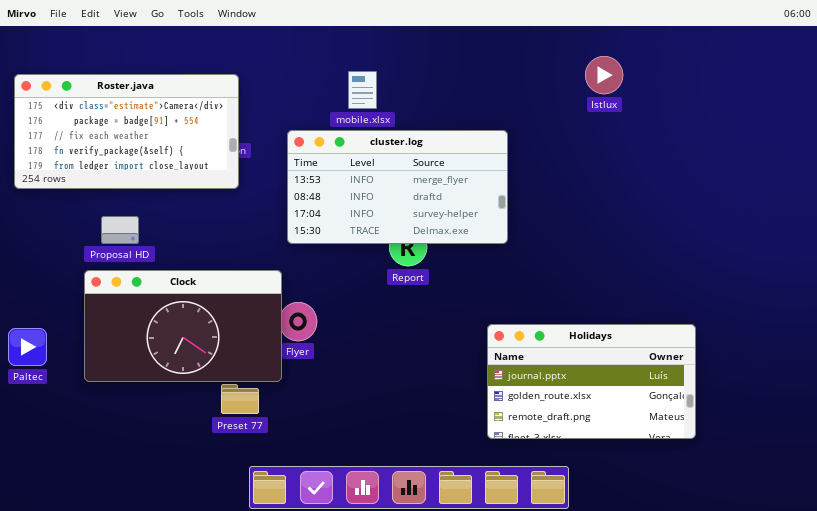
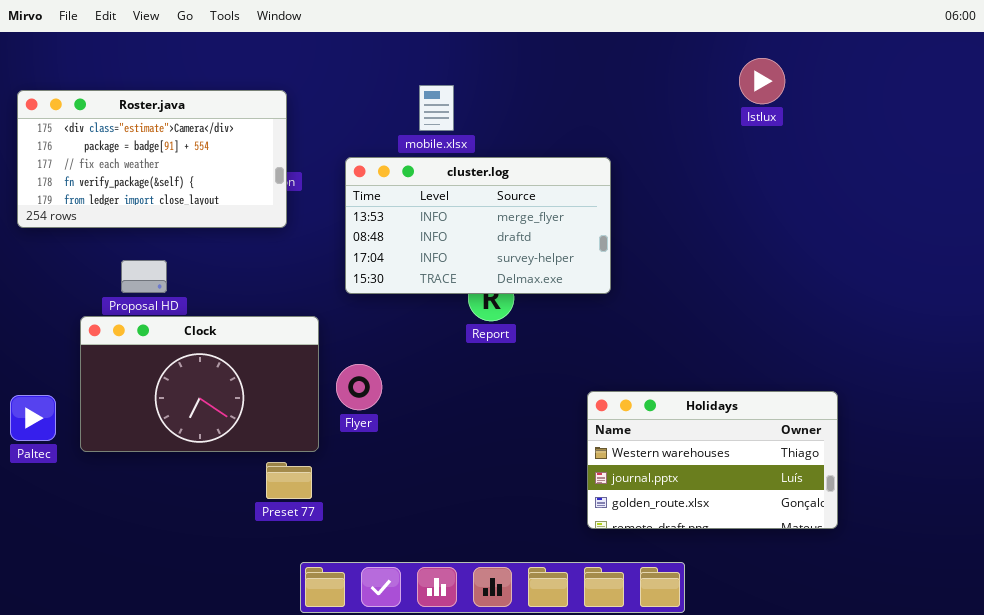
Istlux: [585,56,623,94] -> [739,58,785,104], moved
Clock: [84,270,282,382] -> [80,316,319,452], moved
Holidays: [487,324,696,439] -> [587,391,838,529], scrolled up 1 row

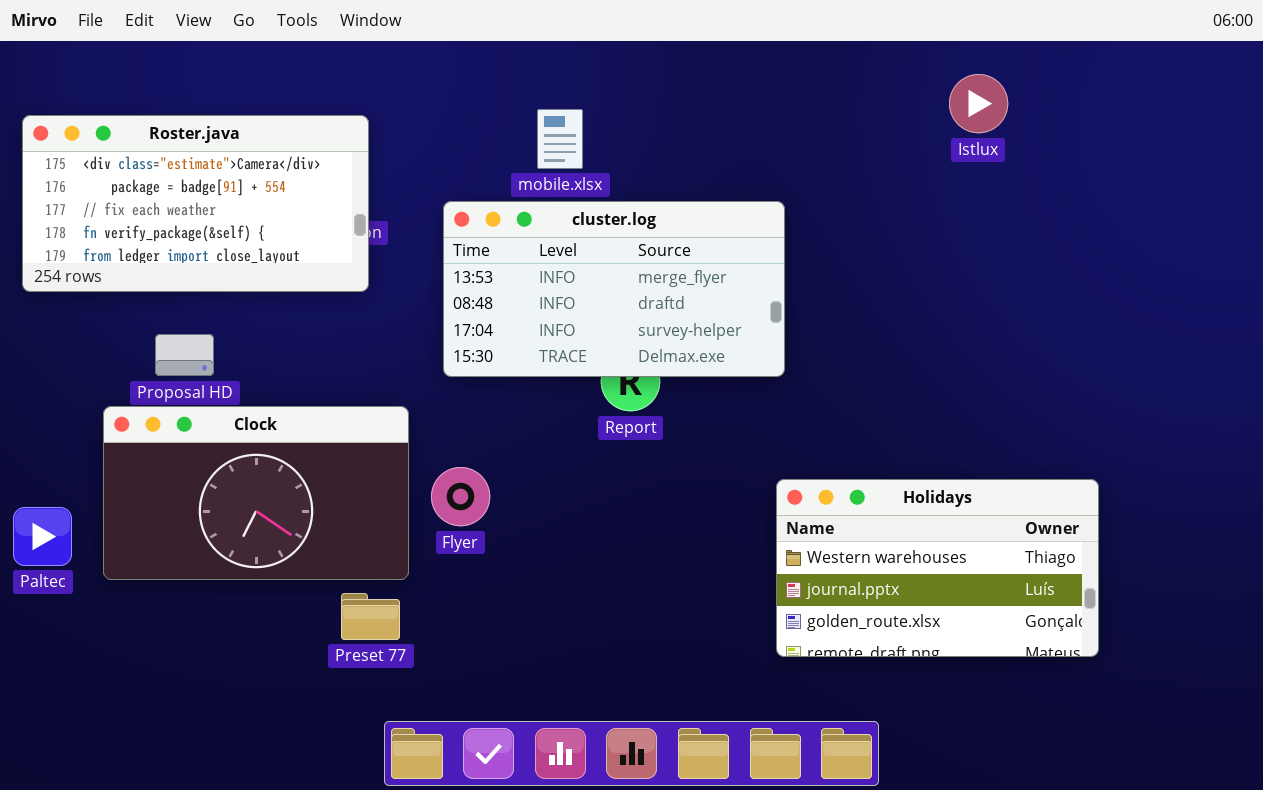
Holidays: [587,391,838,529] -> [776,479,1099,657], moved

